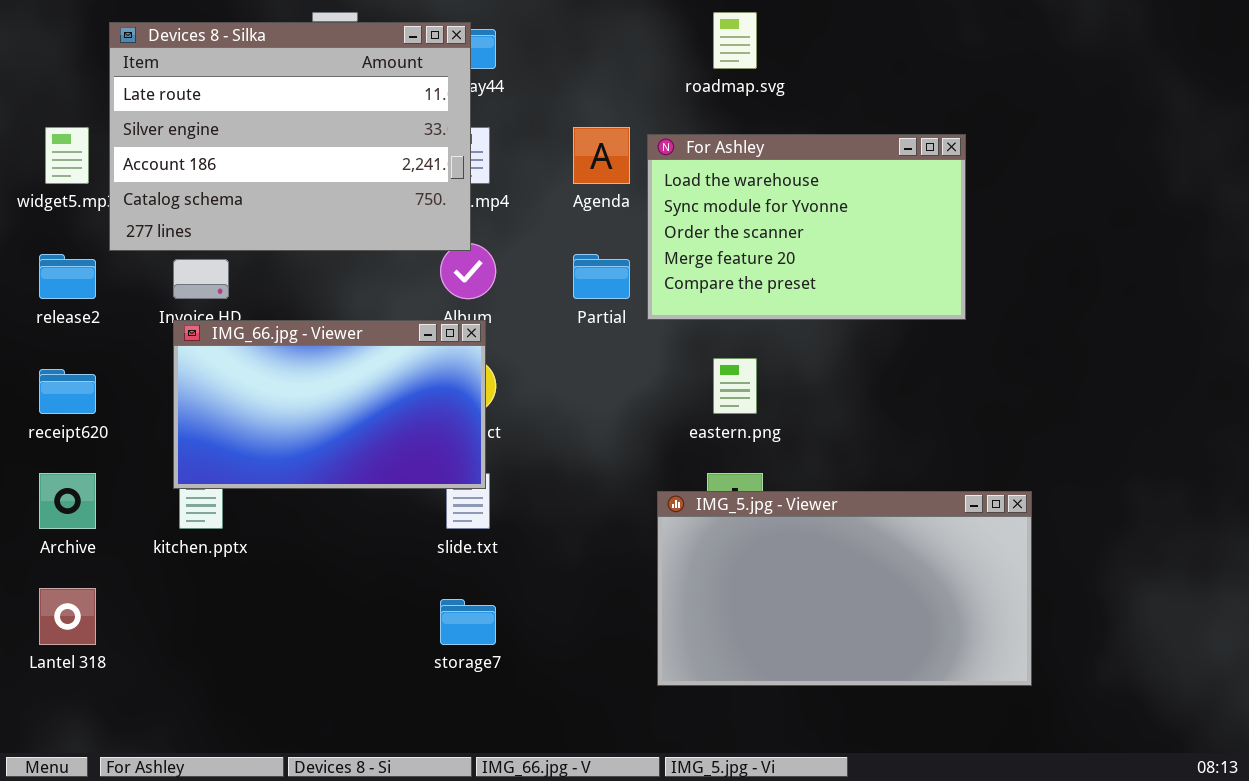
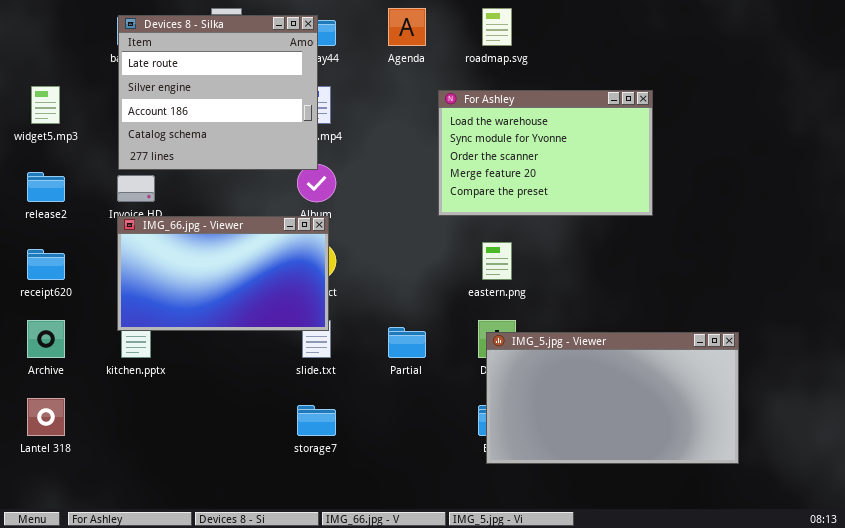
Devices 8 - Silka: [109,22,471,251] -> [118,15,318,170], resized
Agenda: [573,127,630,184] -> [388,8,426,46], moved
Partial: [573,254,630,299] -> [388,327,426,358], moved
IMG_5.jpg - Viewer: [657,491,1032,686] -> [486,332,739,464], moved

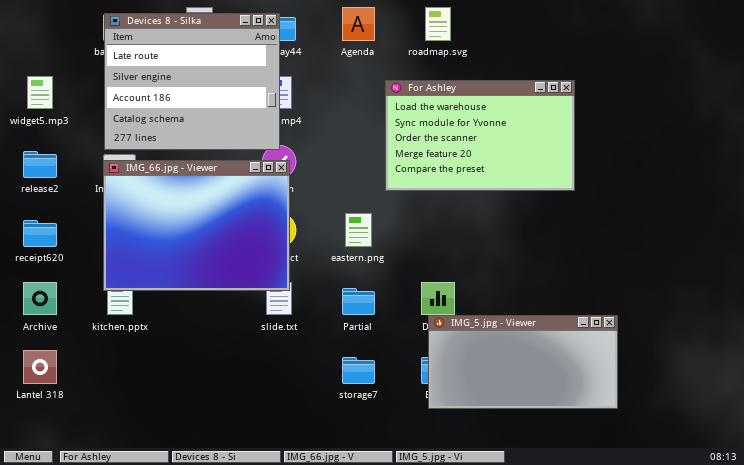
IMG_66.jpg - Viewer: [117,216,329,331] -> [103,160,290,291], resized
eastern.png: [482,242,512,280] -> [345,213,372,247], moved
IMG_5.jpg - Viewer: [486,332,739,464] -> [428,315,618,409], resized
storage7: [297,405,336,436] -> [342,357,375,384], moved

